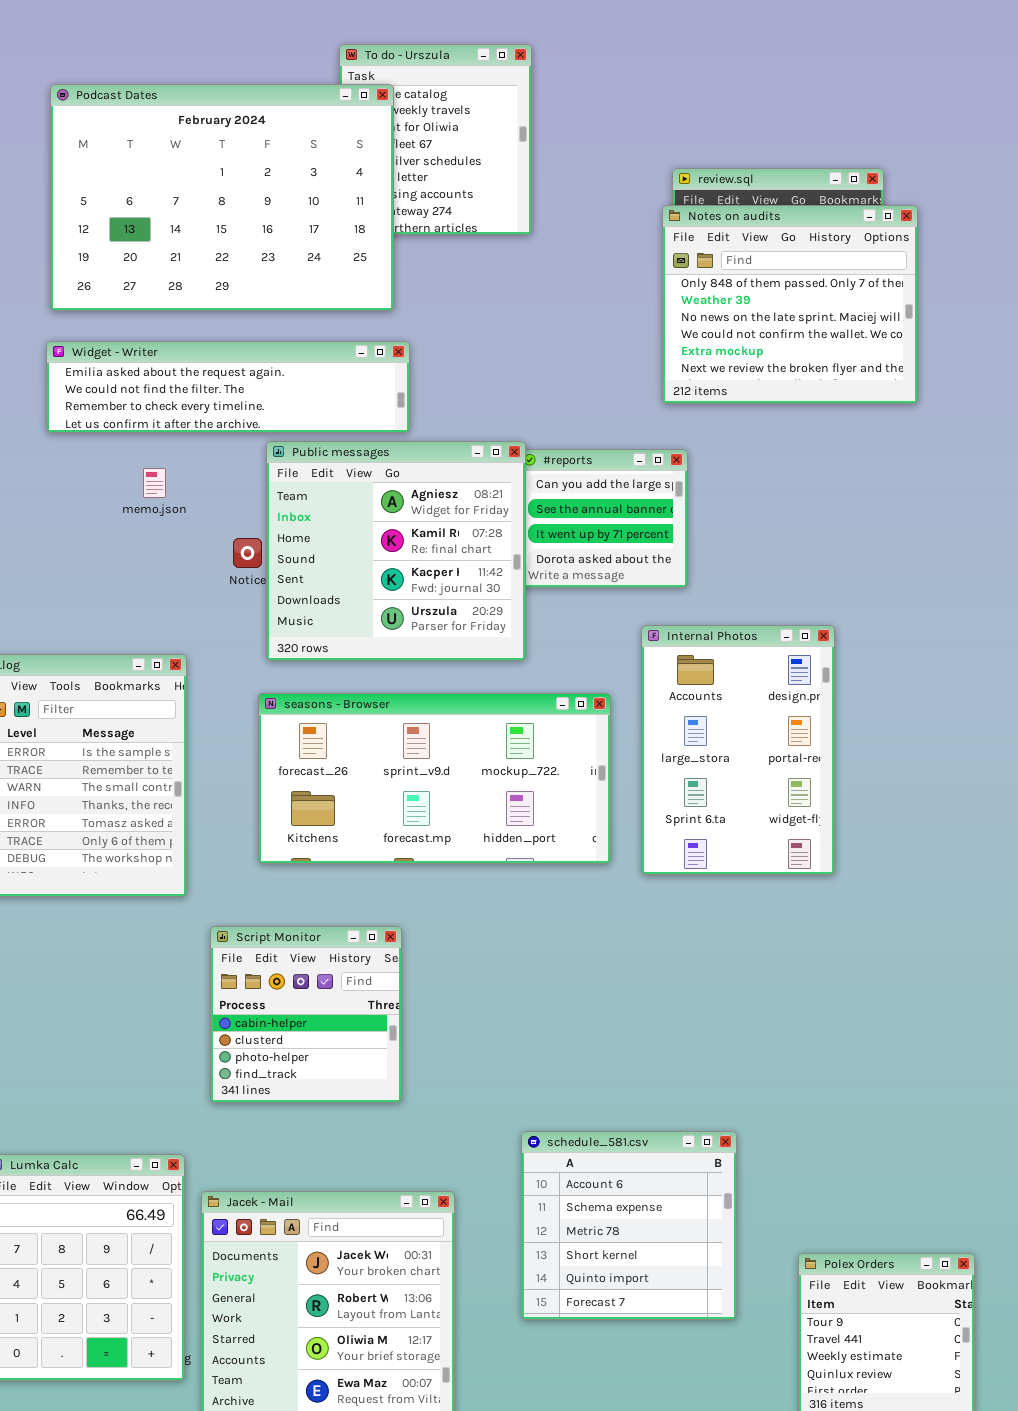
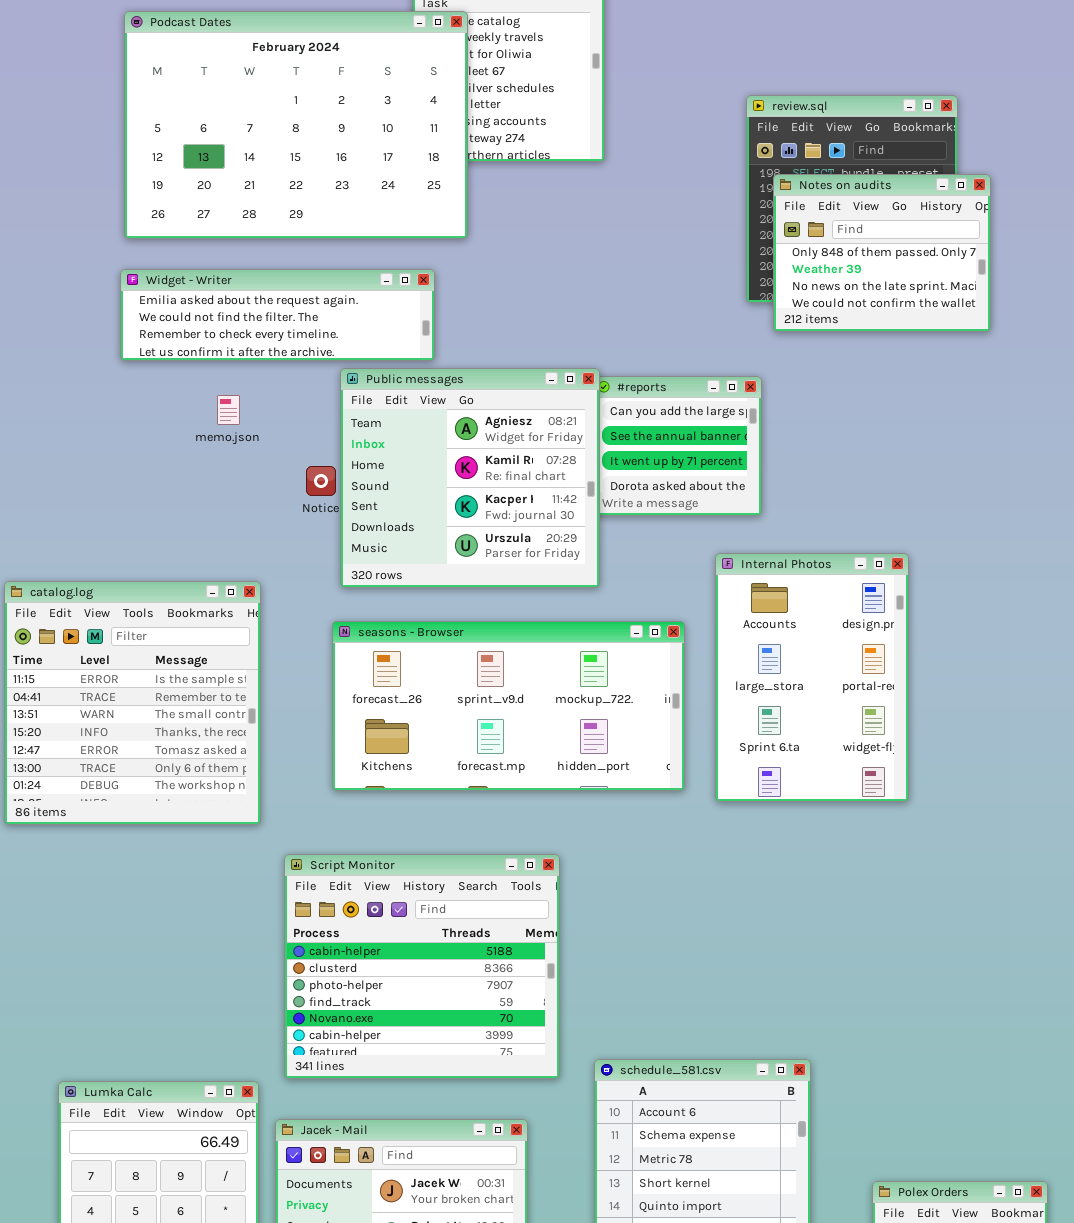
Notes on audits: [662,205,918,404] -> [773,174,991,332], resized
Widget - Writer: [46,341,410,433] -> [120,269,435,361], resized
Script Monitor: [210,926,402,1103] -> [284,854,560,1079], resized

